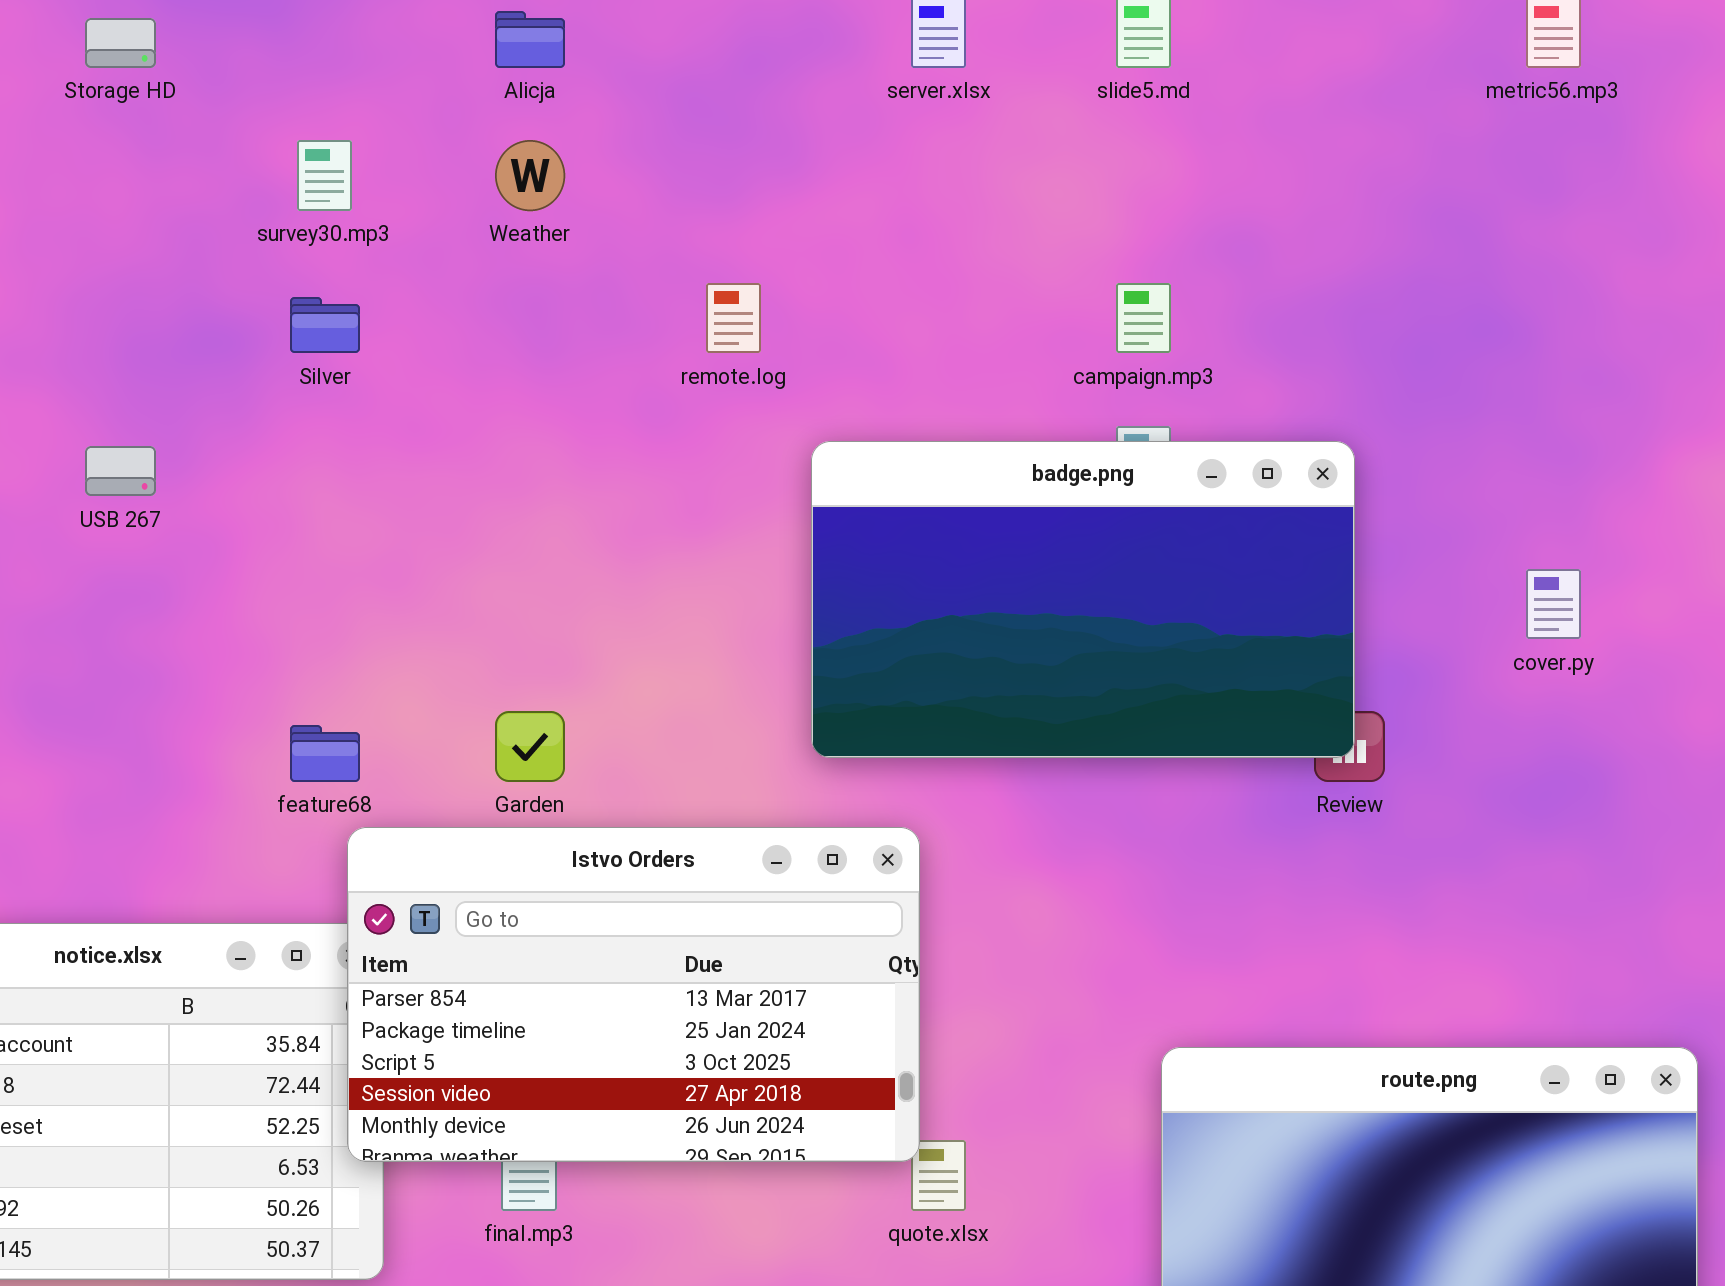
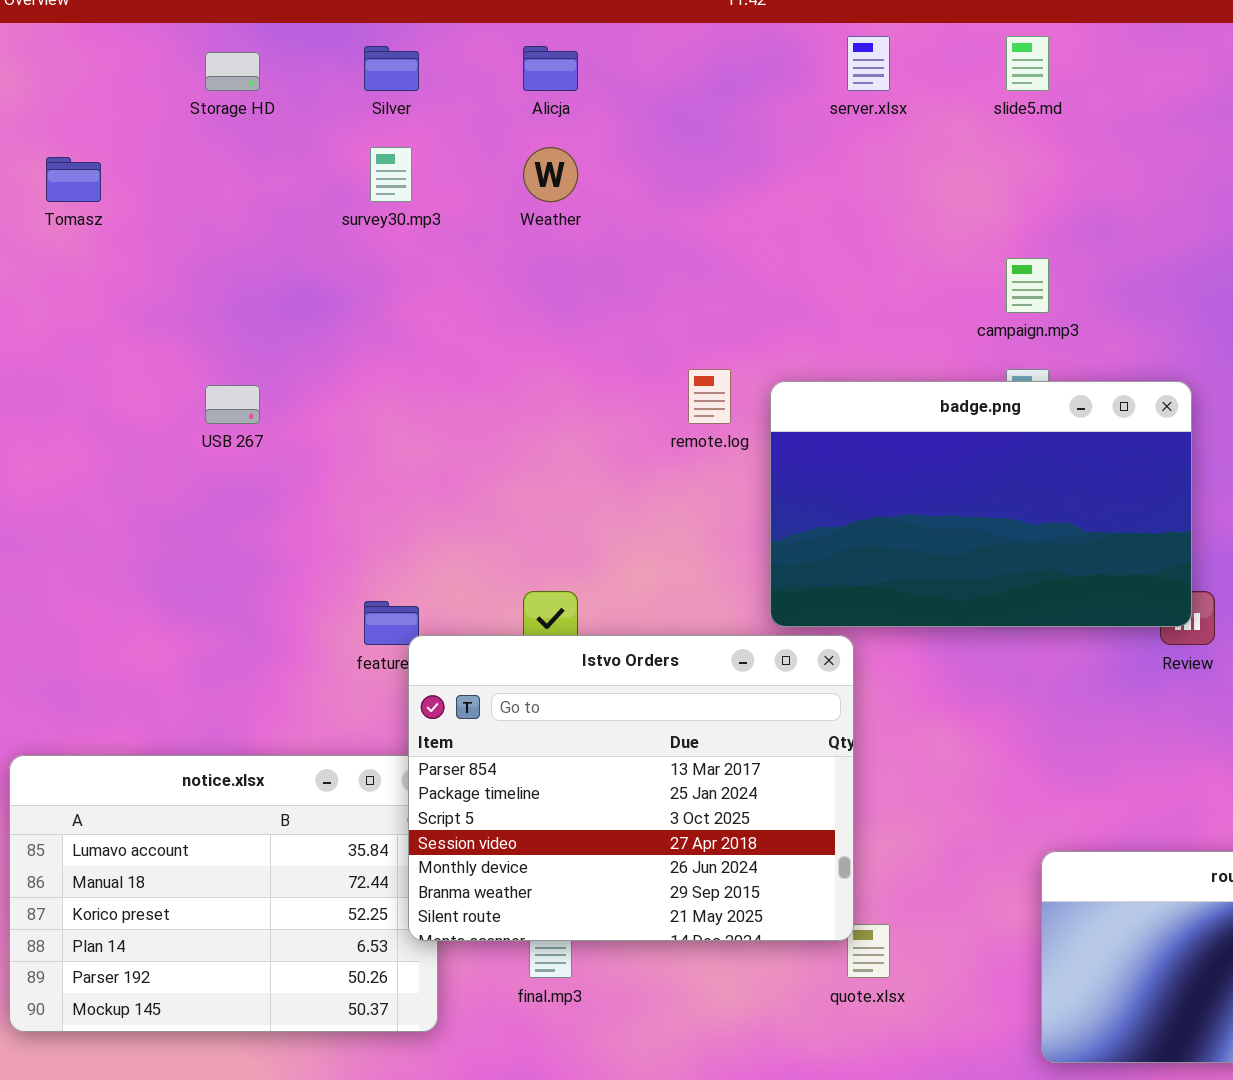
remote.log: [706,283,761,353] -> [688,369,731,424], moved
Silver: [290,297,360,353] -> [364,46,419,91], moved
Istvo Orders: [347,827,920,1162] -> [408,635,854,941], resized

